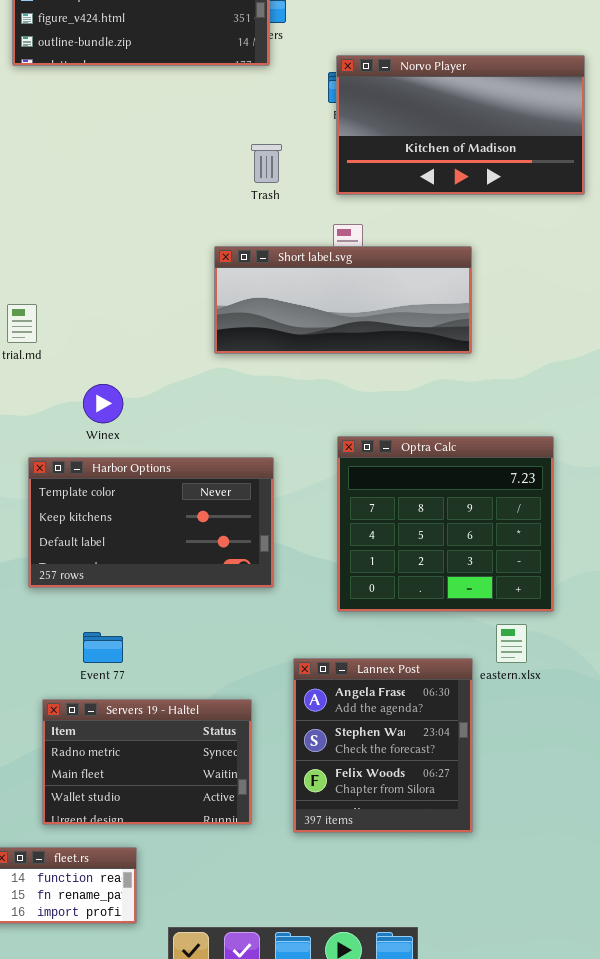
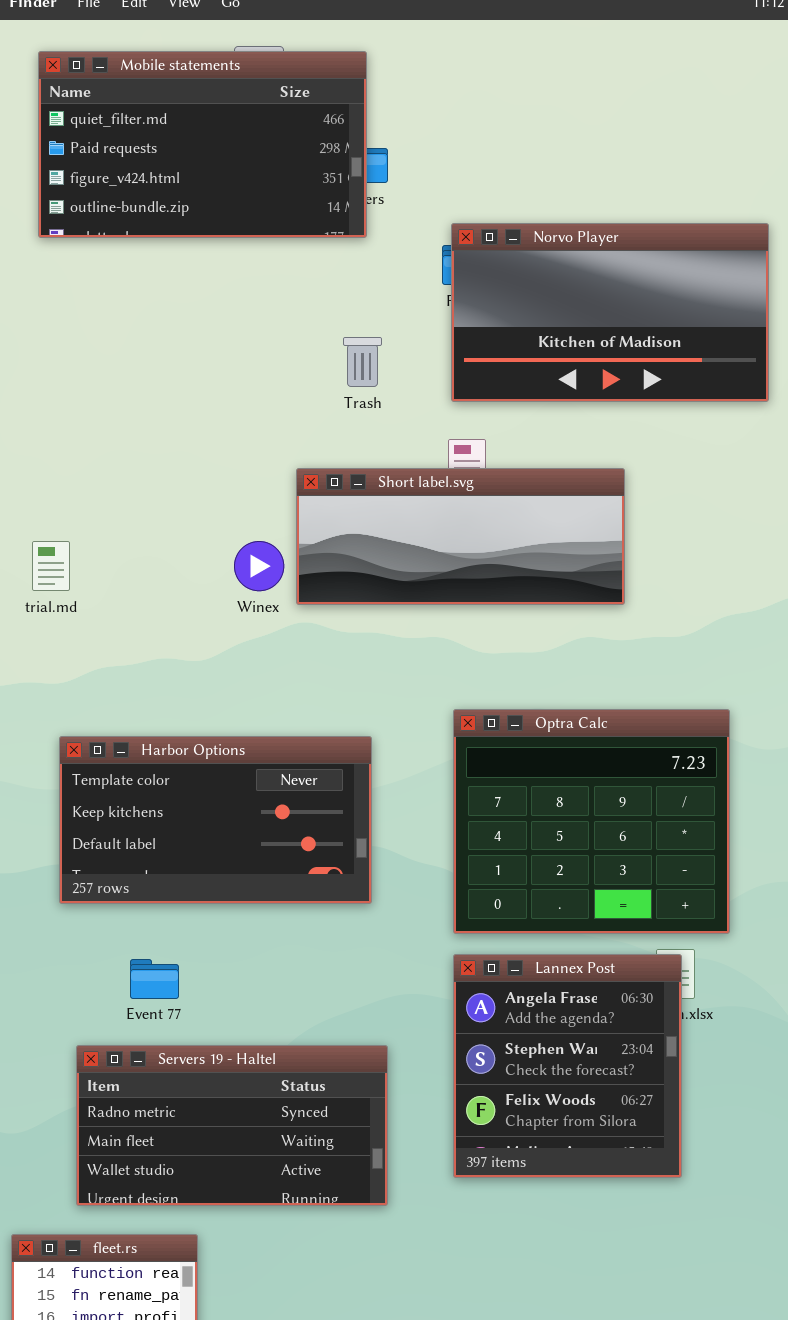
Winex: [83,384,123,423] -> [234,541,284,591], moved
Lannex Post: [293,658,473,833] -> [453,954,682,1178], moved
Servers 19 - Haltel: [42,699,252,825] -> [76,1045,388,1206], resized

